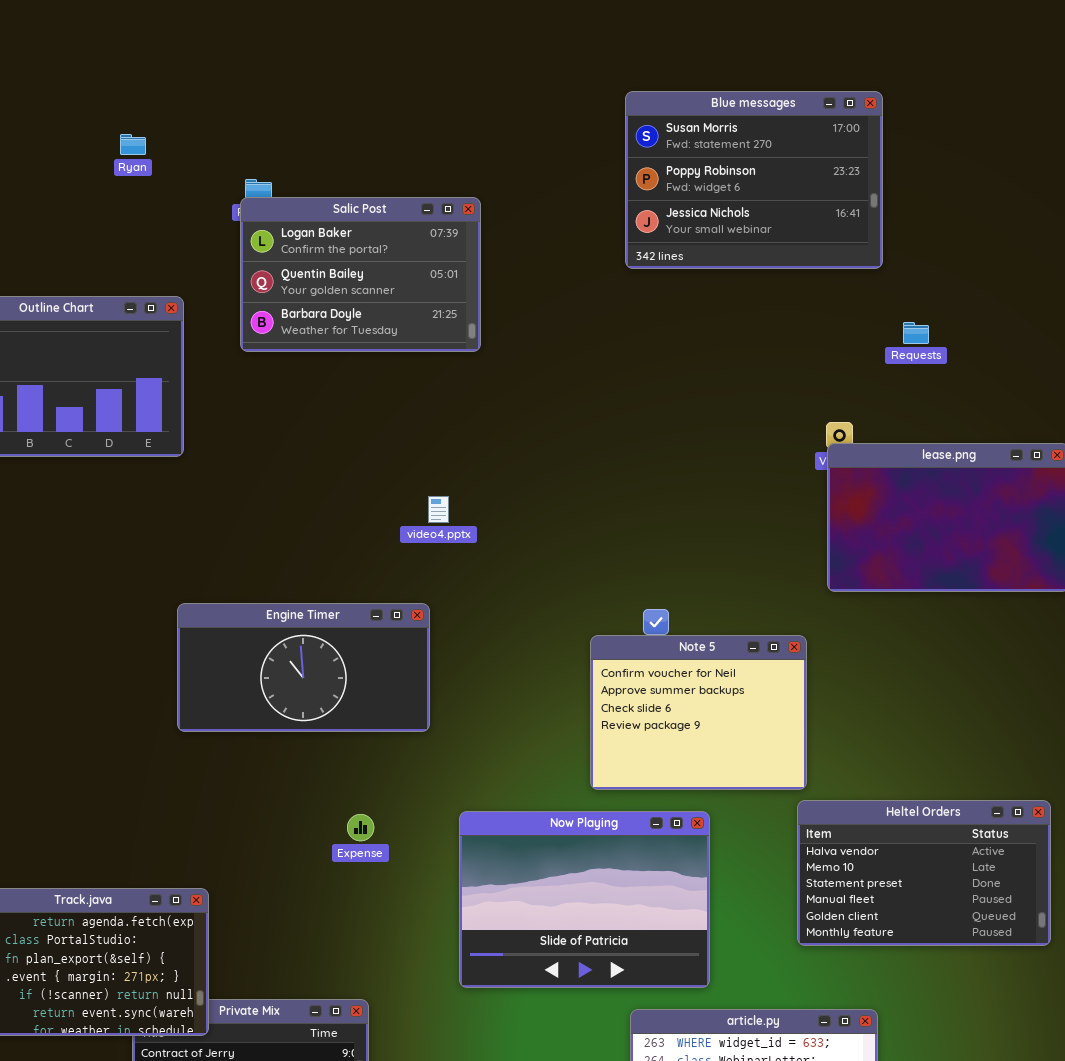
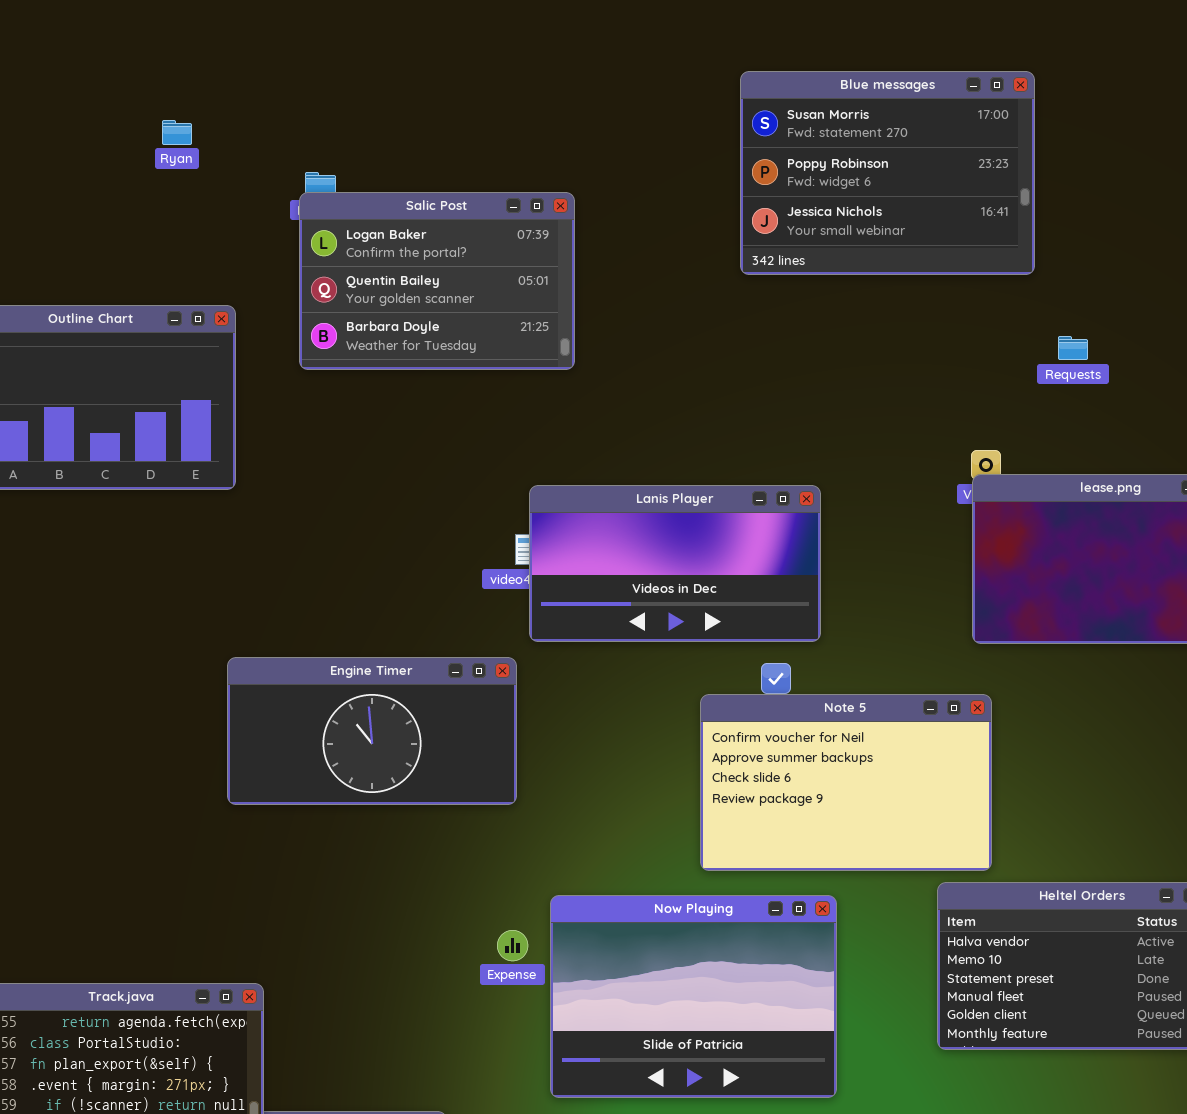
Lanis Player: none -> [529,485,821,642], opened
Note 5: [590,635,807,790] -> [700,694,992,871], resized
Expense: [347,814,374,841] -> [497,930,528,961], moved

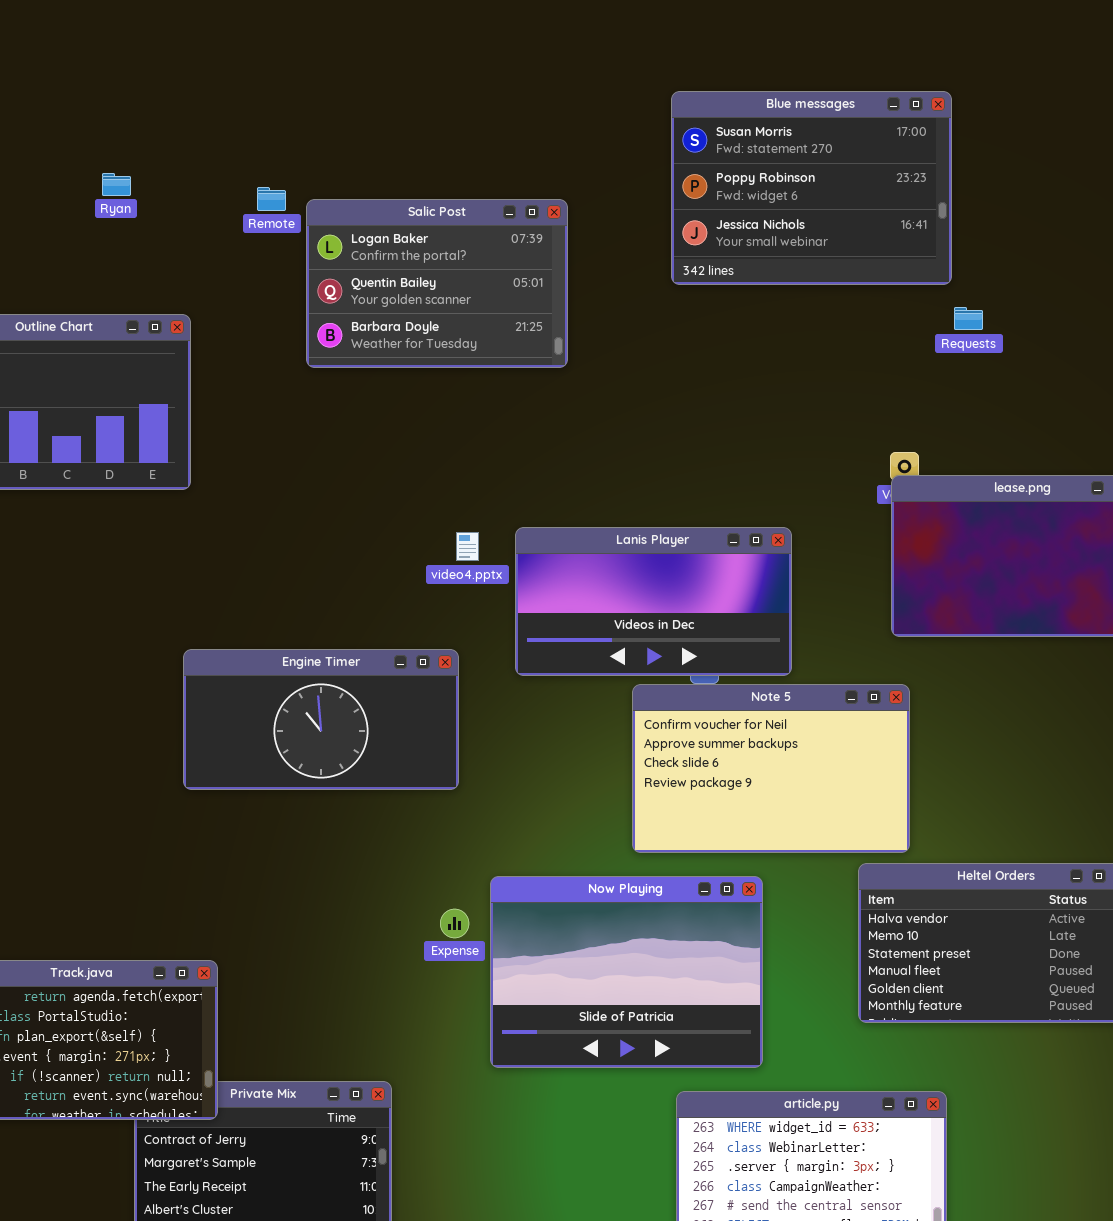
Ryan: [162,120,192,145] -> [102,173,131,196], moved
Salic Post: [299,192,575,370] -> [306,199,568,368], moved
Requests: [1058,336,1088,360] -> [954,307,983,330], moved
Lanis Player: [529,485,821,642] -> [515,527,792,676], moved

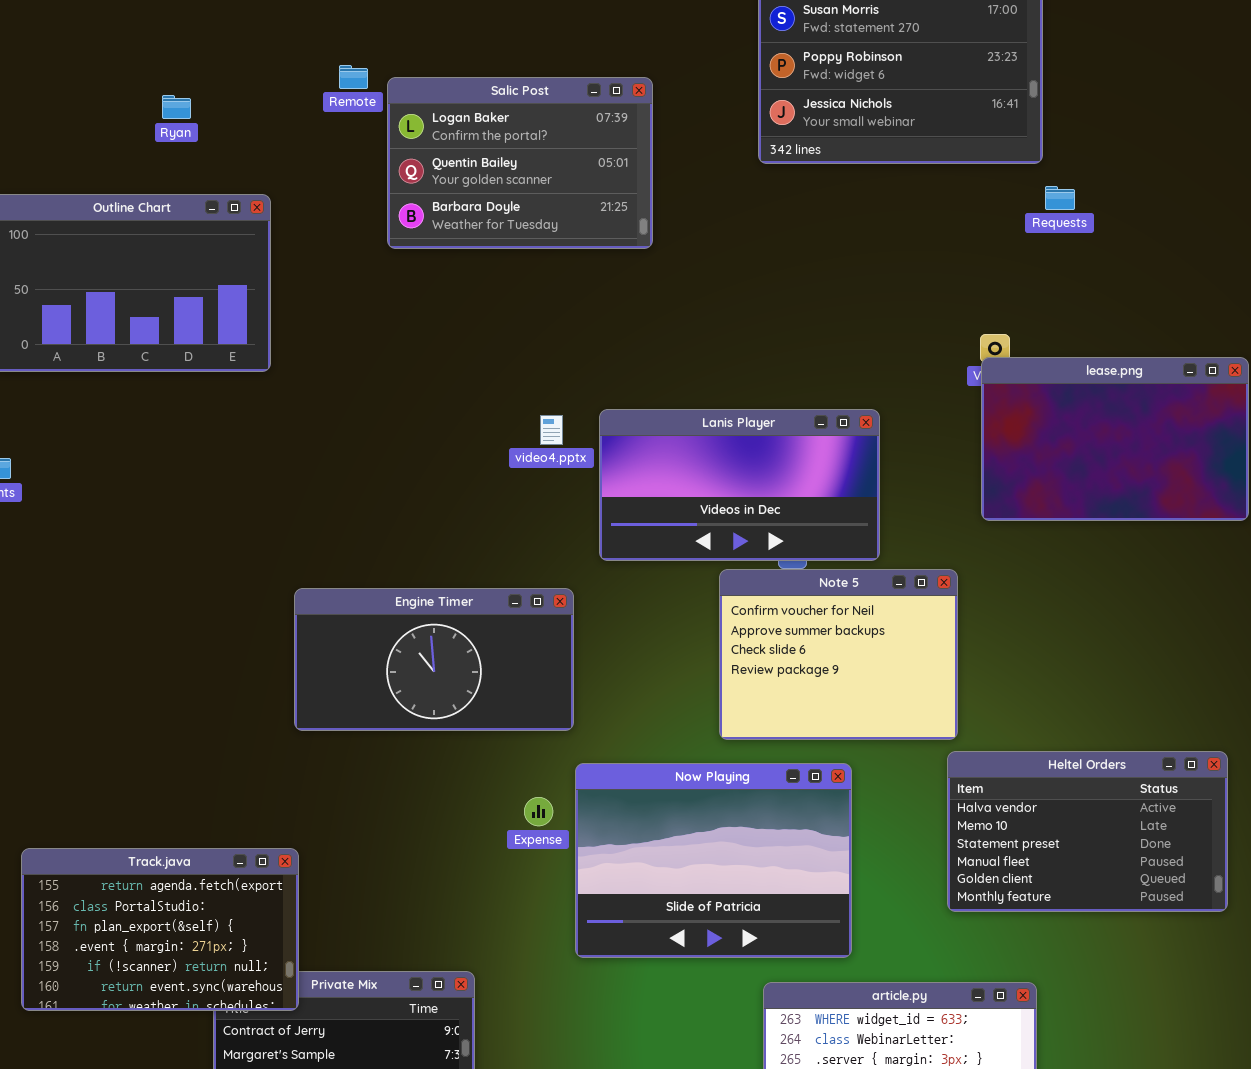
Ryan: [102,173,131,196] -> [162,95,191,119], moved
Engine Timer: [183,649,459,790] -> [294,588,574,731], moved
Note 5: [632,684,910,853] -> [719,569,958,740], resized

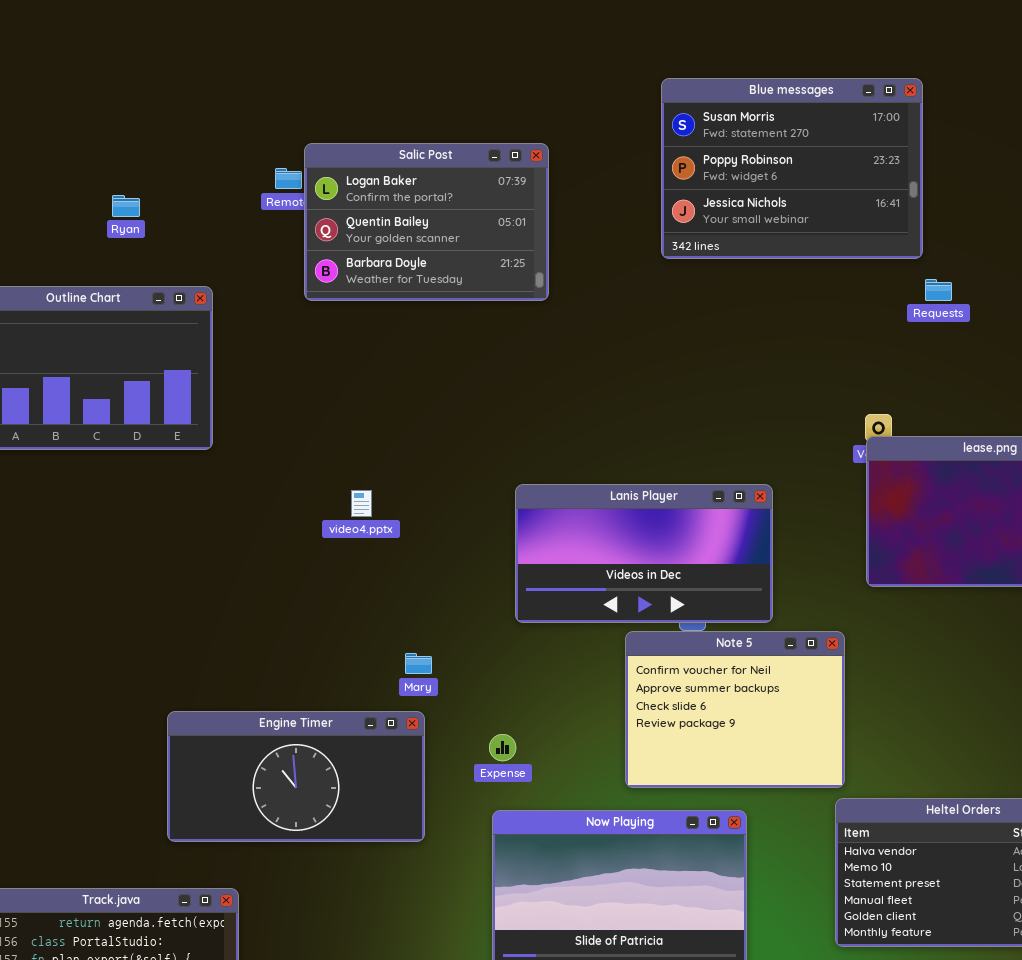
Salic Post: [387,77,653,249] -> [304,143,549,301], moved
video4.pptx: [540,415,563,445] -> [351,490,372,517], moved
Engine Timer: [294,588,574,731] -> [167,711,425,842], moved
Expense: [524,797,553,826] -> [489,734,516,761], moved

